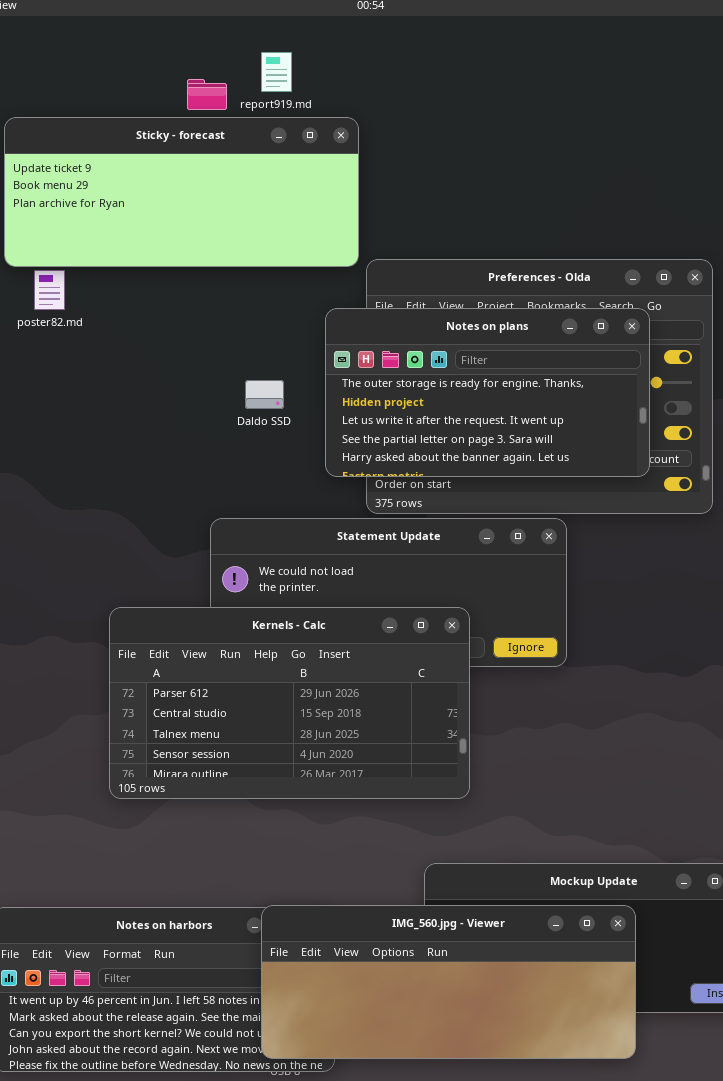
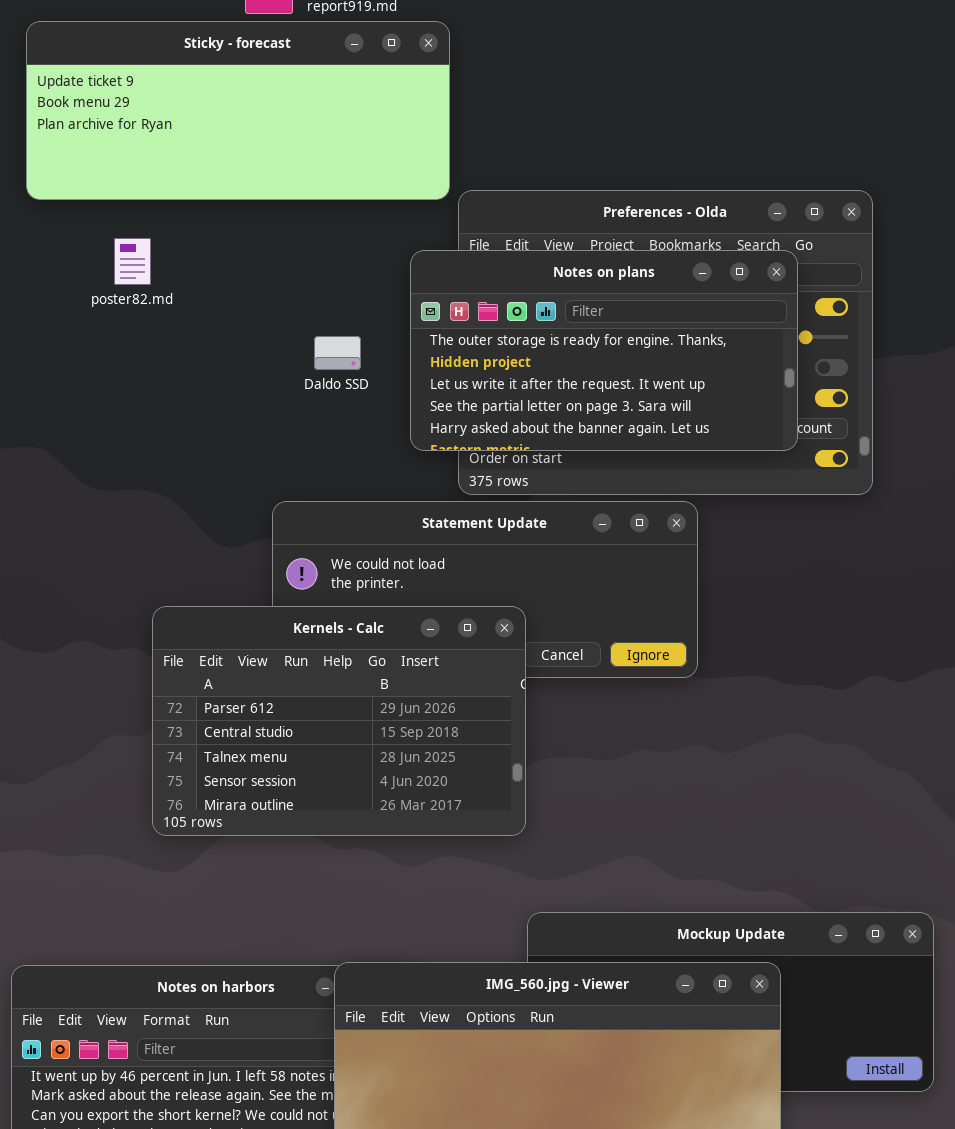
poster82.md: [34,270,65,310] -> [114,238,151,285], moved
Kernels - Calc: [109,607,470,799] -> [152,606,526,836], resized

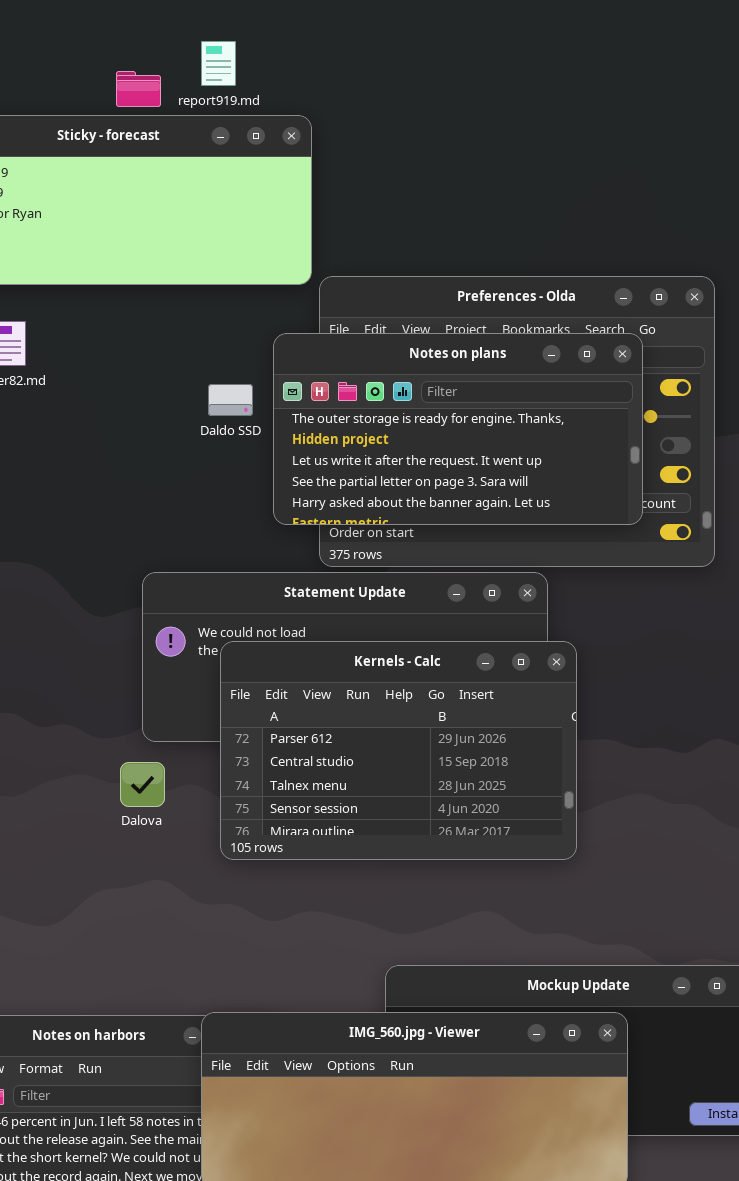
Daldo SSD: [314,336,361,370] -> [208,384,253,416], moved
Kernels - Calc: [152,606,526,836] -> [220,641,577,860], moved

